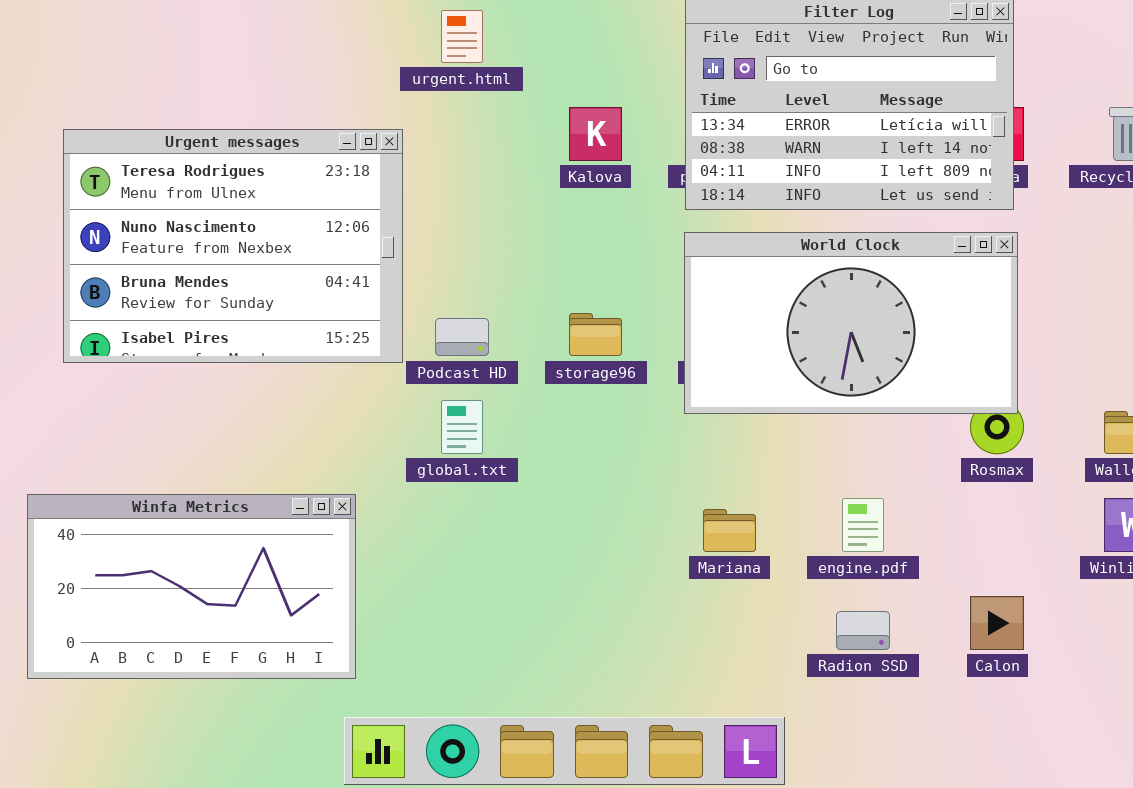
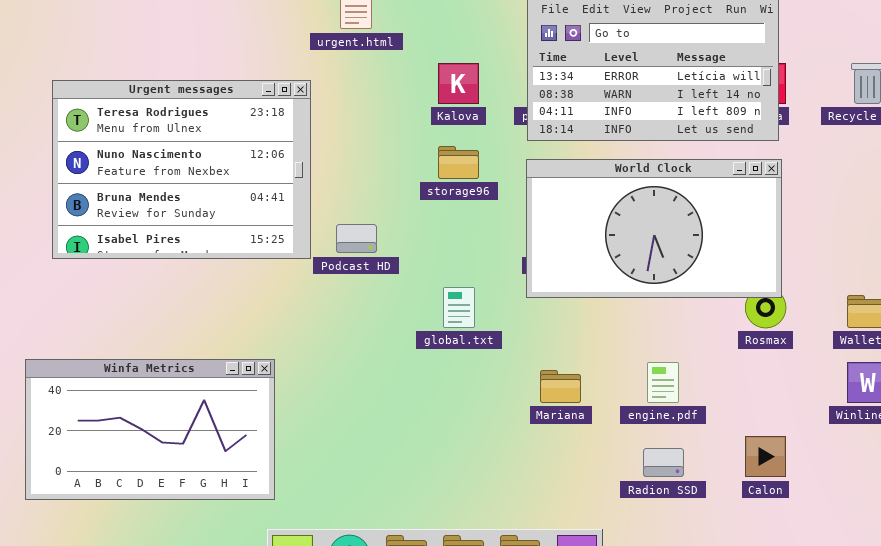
storage96: [569,313,622,356] -> [438,146,479,179], moved
global.txt: [441,400,483,454] -> [443,287,475,328], moved

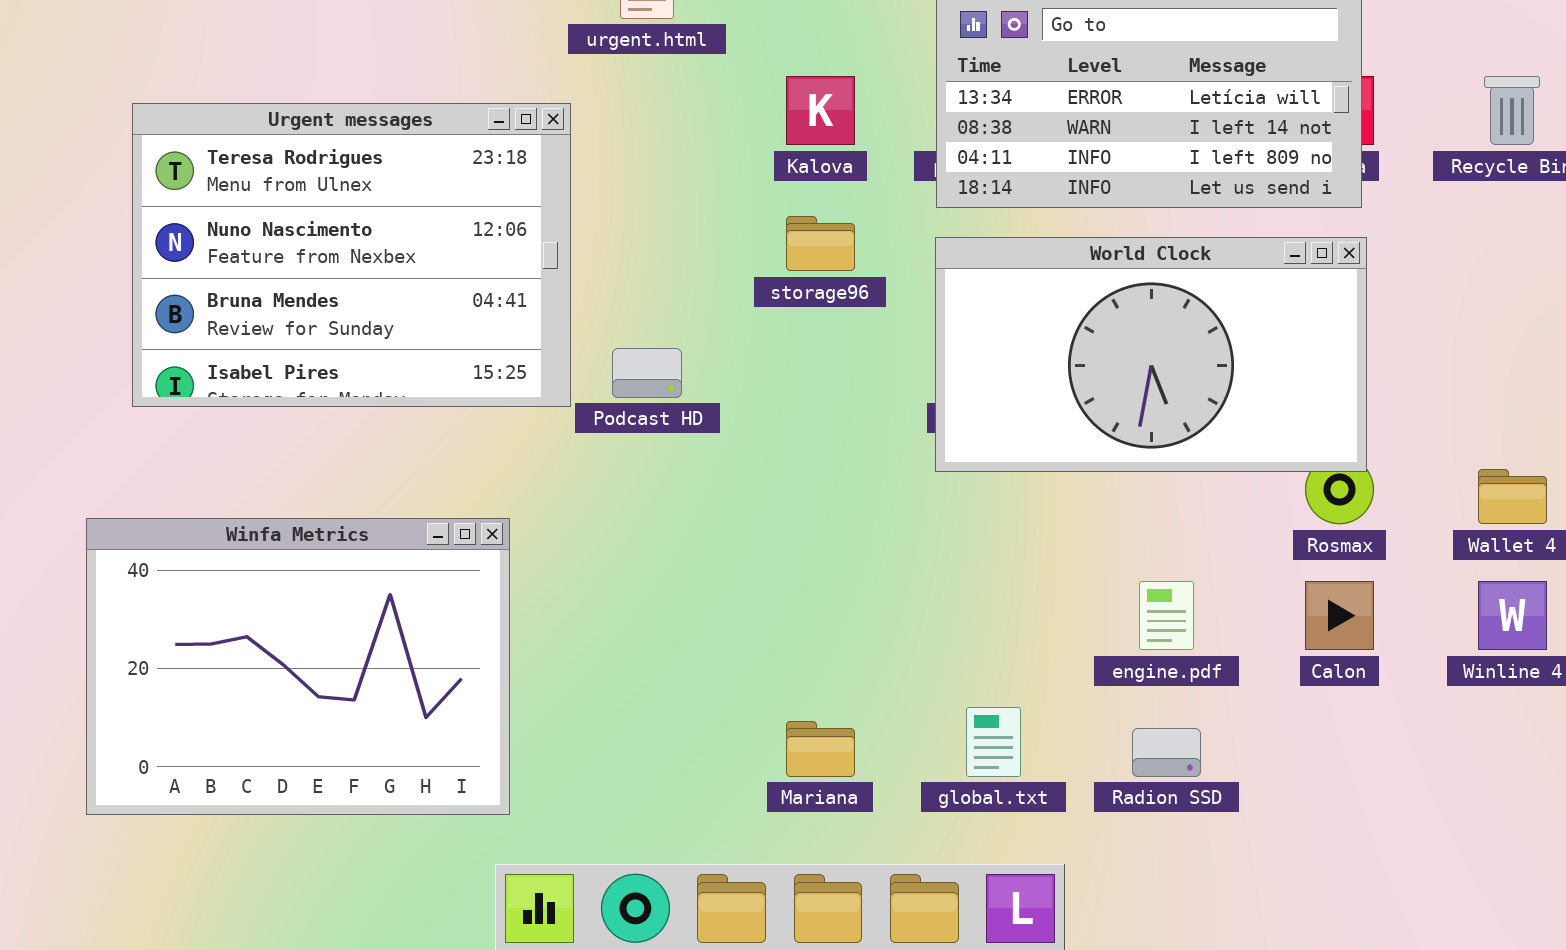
global.txt: [443,287,475,328] -> [966,707,1021,777], moved
Winfa Metrics: [25,359,275,500] -> [86,518,510,815], resized
Mariana: [540,370,581,403] -> [786,721,855,777], moved
Calon: [745,436,786,477] -> [1305,581,1374,650], moved

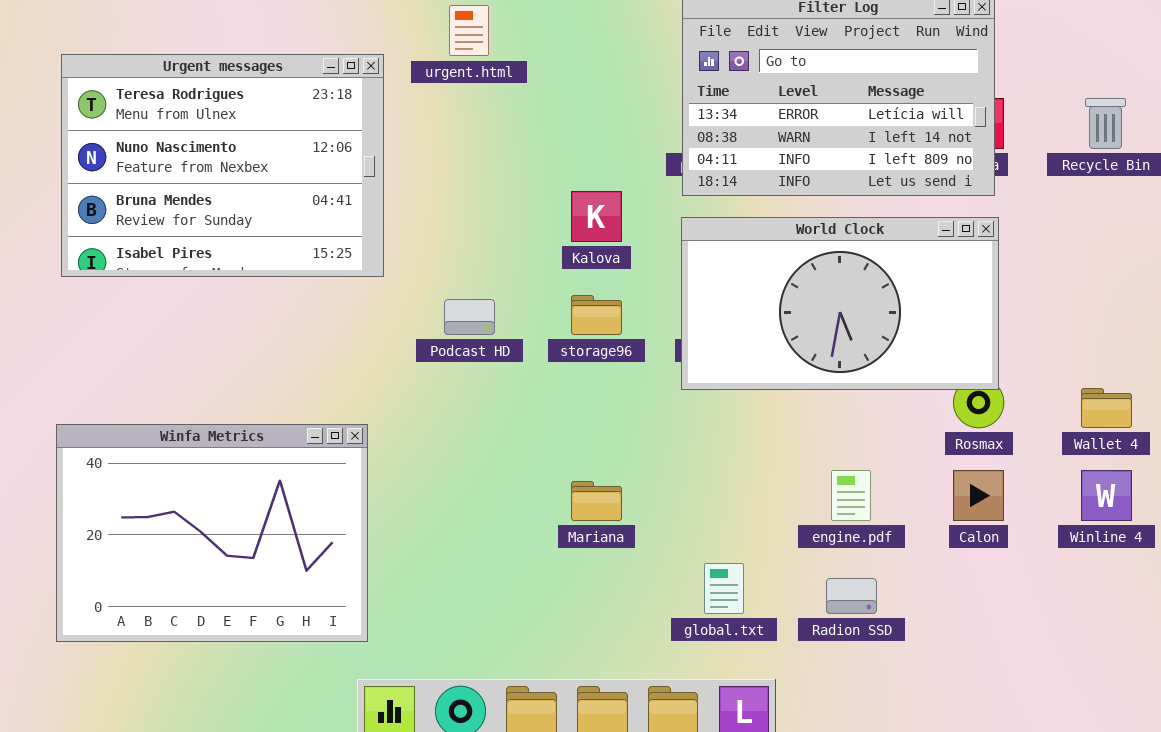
Kalova: [786,76,855,145] -> [571,191,622,242], moved
Urgent messages: [132,103,571,407] -> [61,54,384,277], moved
storage96: [786,216,855,271] -> [571,295,622,335], moved
Mariana: [786,721,855,777] -> [571,481,622,521], moved

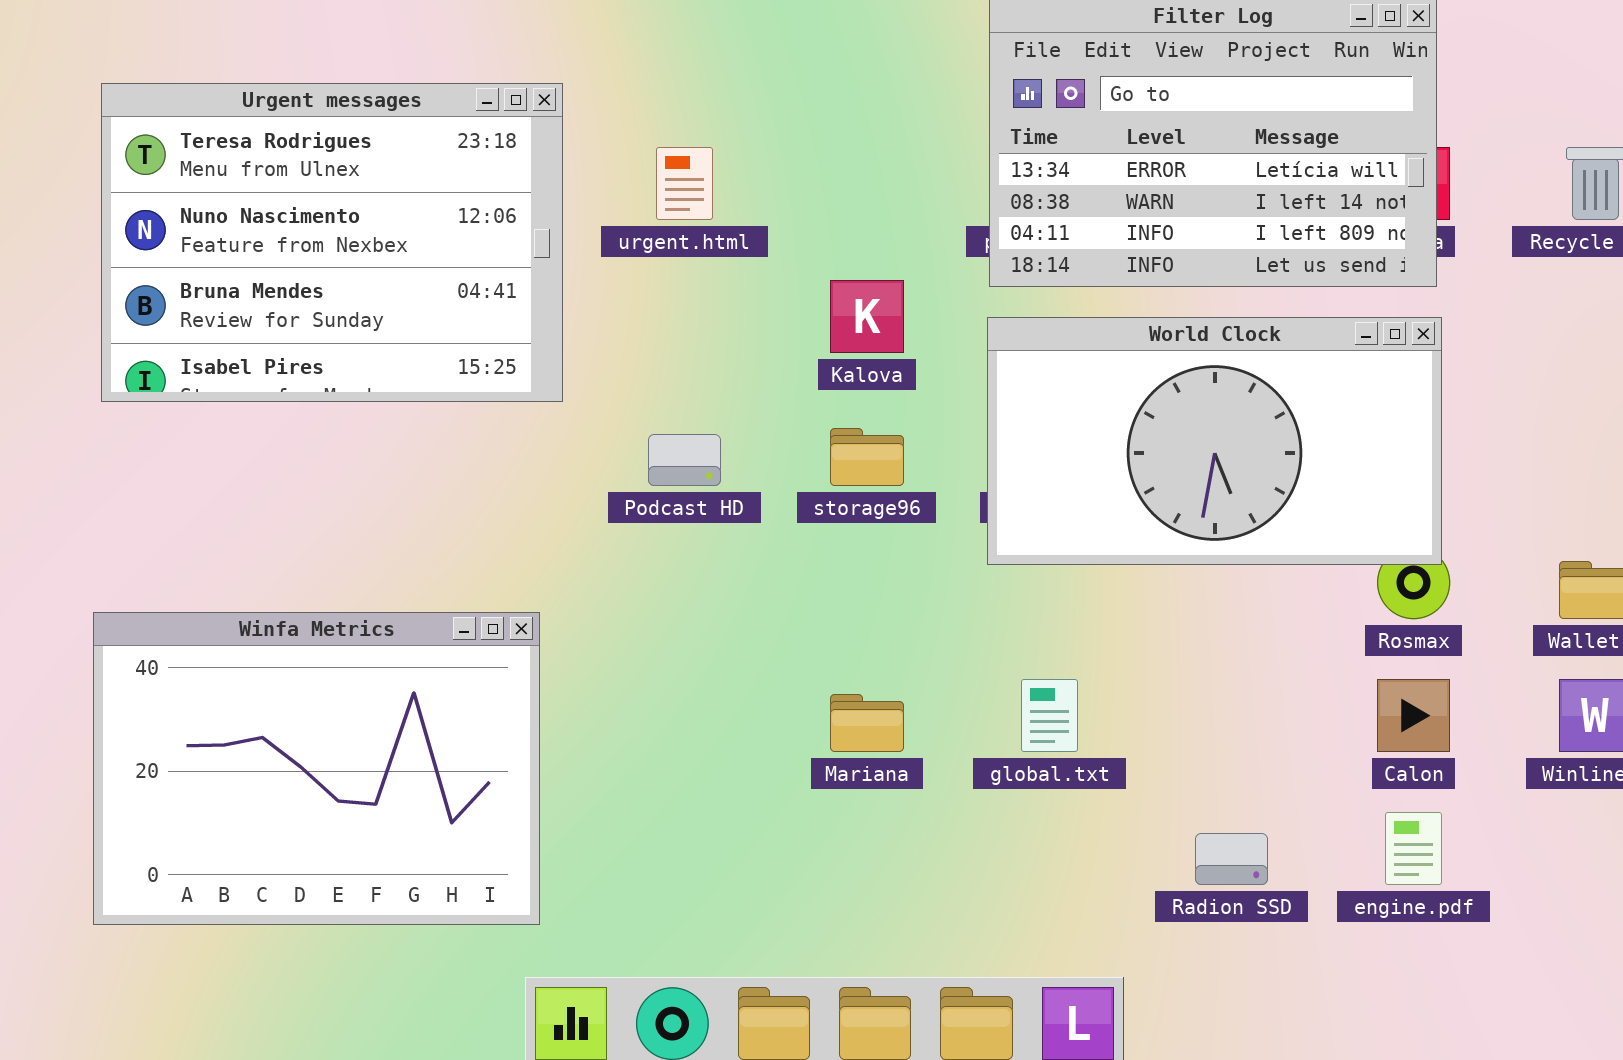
urgent.html: [449,5,489,56] -> [656,147,713,220], moved
engine.pdf: [831,470,871,521] -> [1385,812,1442,885], moved
global.txt: [704,563,744,614] -> [1021,679,1078,752], moved

